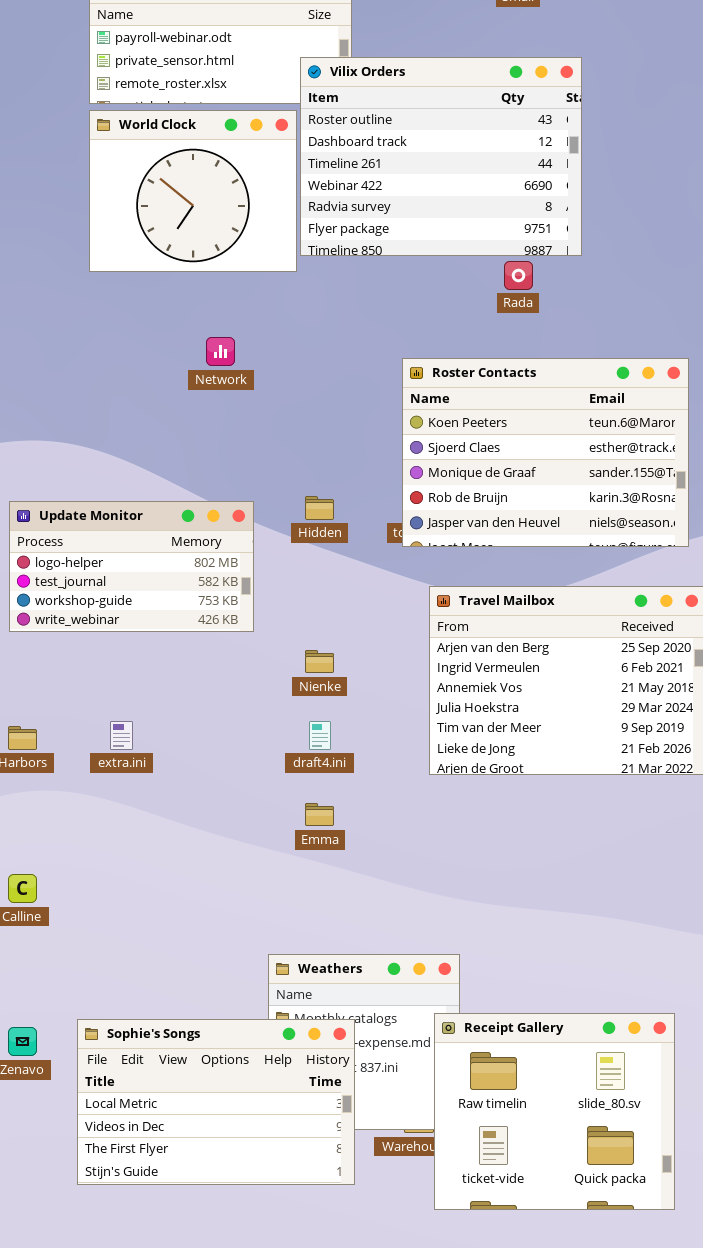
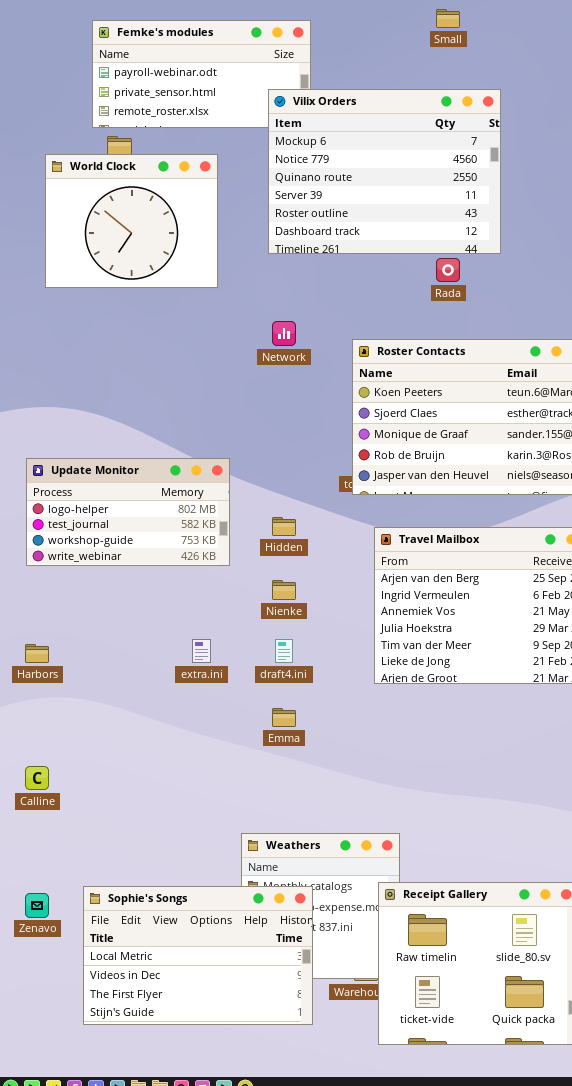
Vilix Orders: [300,57,582,256] -> [268,89,501,254], scrolled up 4 rows
World Clock: [89,110,297,272] -> [45,154,218,288], moved
Network: [206,337,235,366] -> [272,321,296,346], moved
Hidden: [305,496,334,520] -> [272,517,296,536], moved
extra.ini: [110,721,133,750] -> [192,639,211,663], moved

